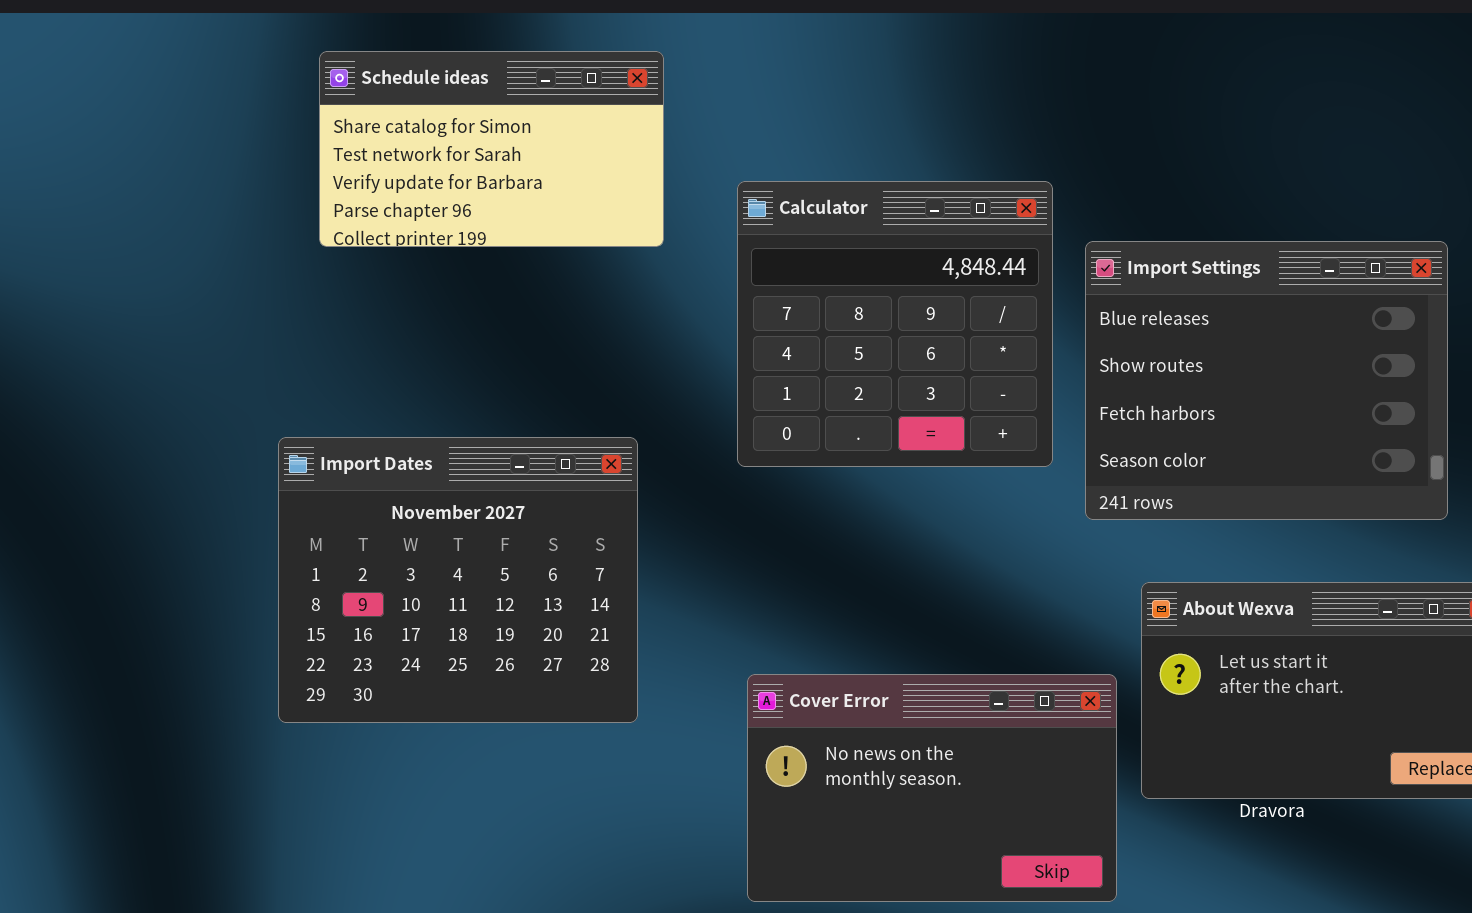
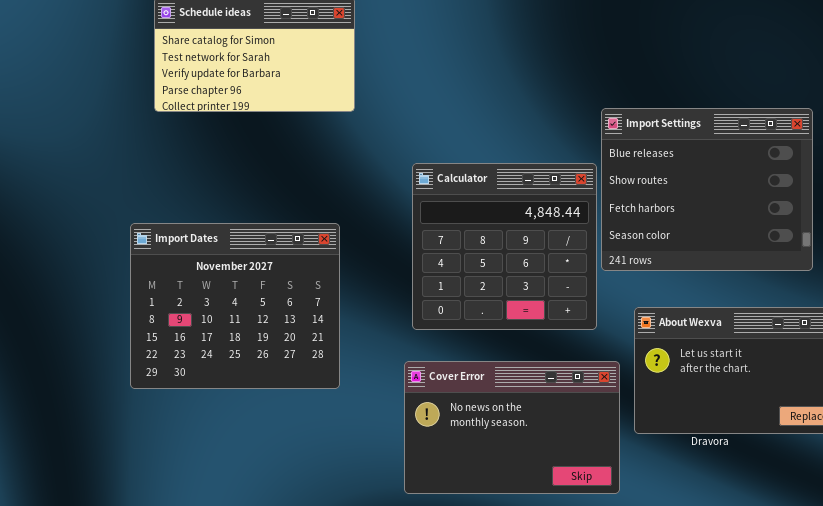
Calculator: [737,181,1053,467] -> [412,163,597,330], moved

